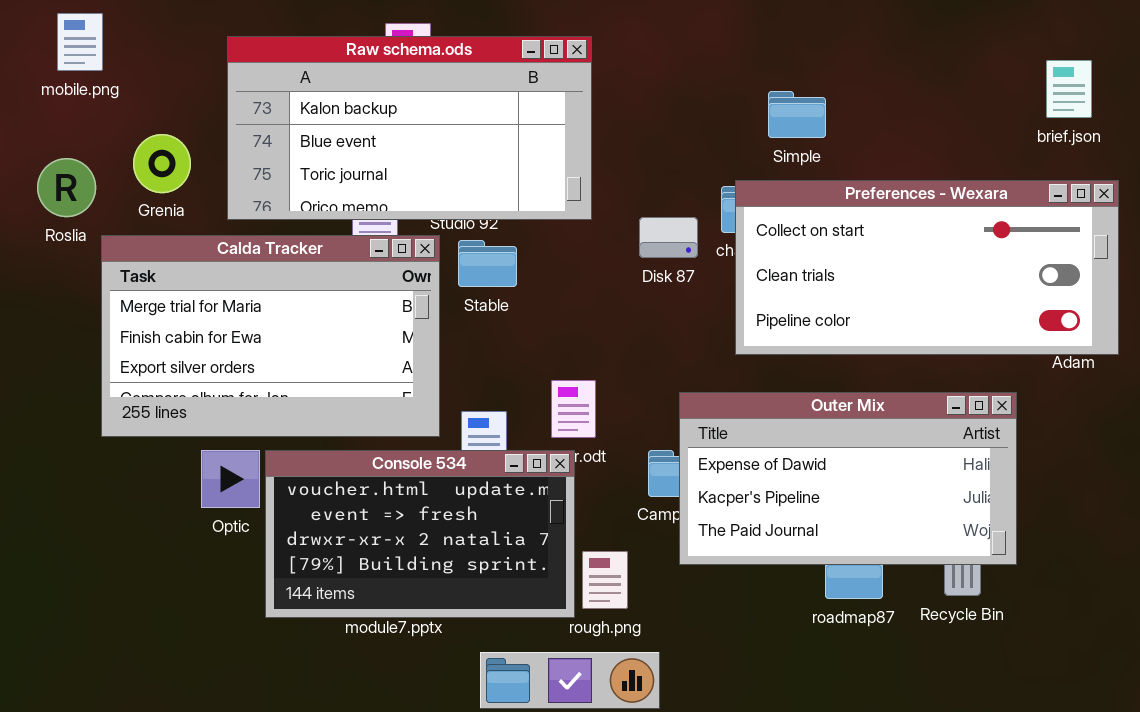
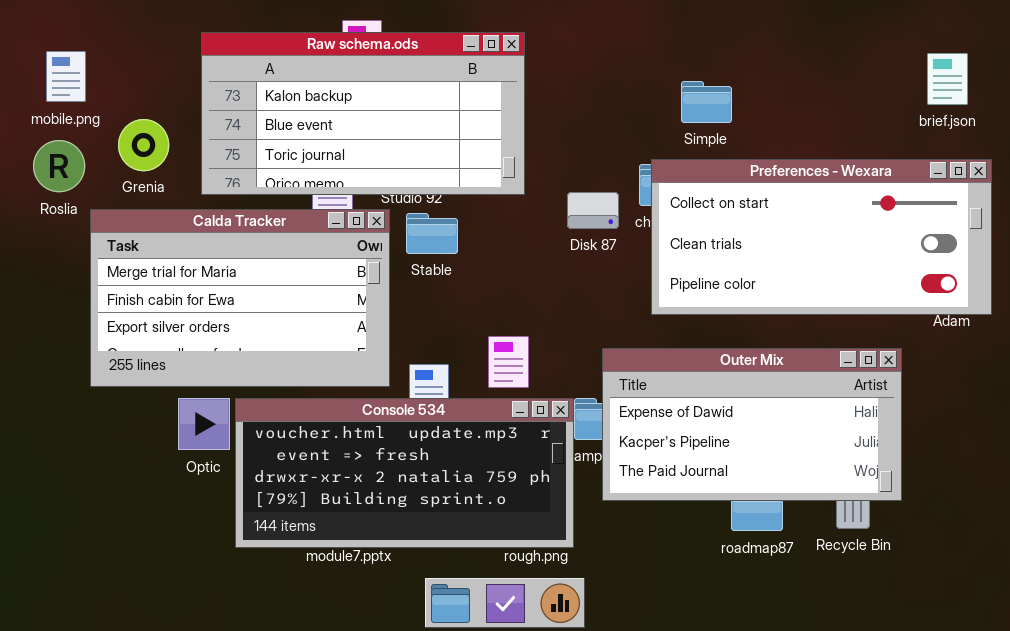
mobile.png: [57,13,103,71] -> [46,51,86,102], moved
Console 534: [265,450,575,618] -> [235,398,574,548], resized

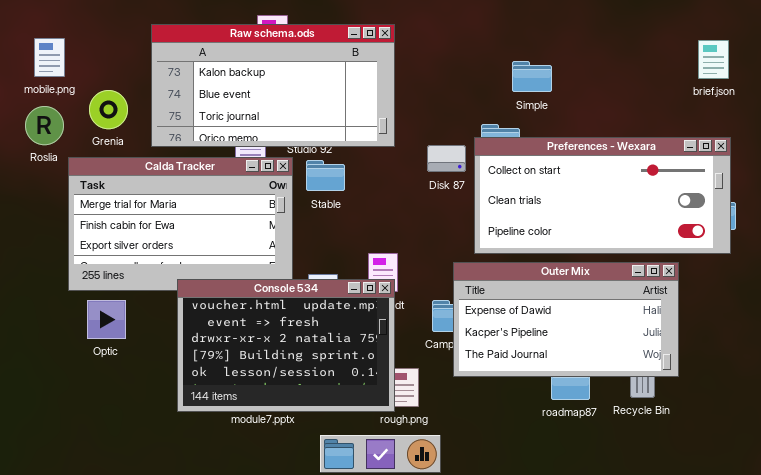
Preferences - Wexara: [651,159,992,315] -> [474,137,731,254], moved
Optic: [178,398,230,450] -> [87,300,126,339], moved
Console 534: [235,398,574,548] -> [177,279,395,412], resized

